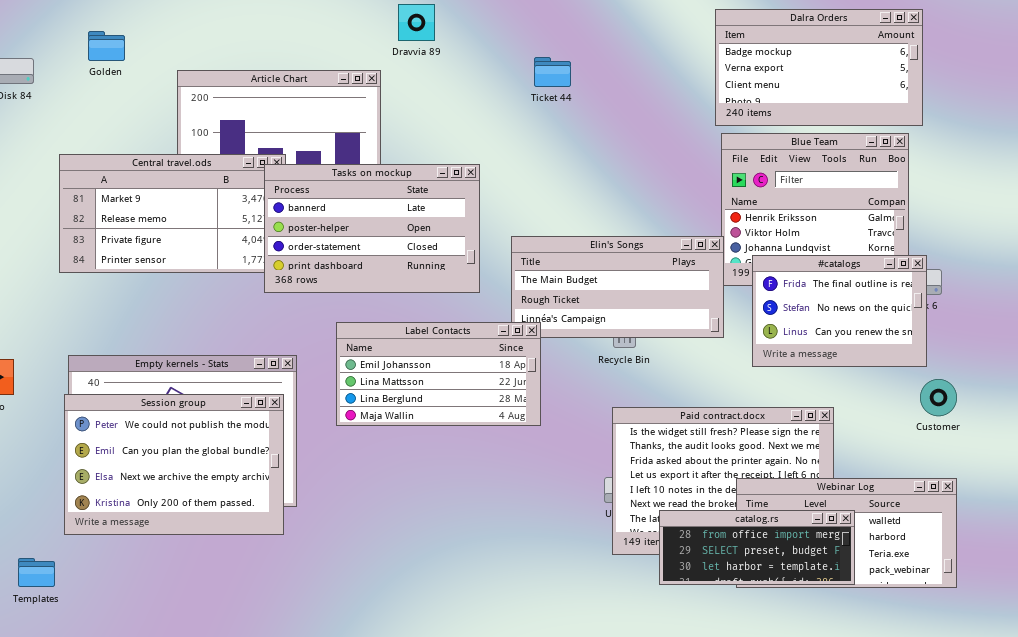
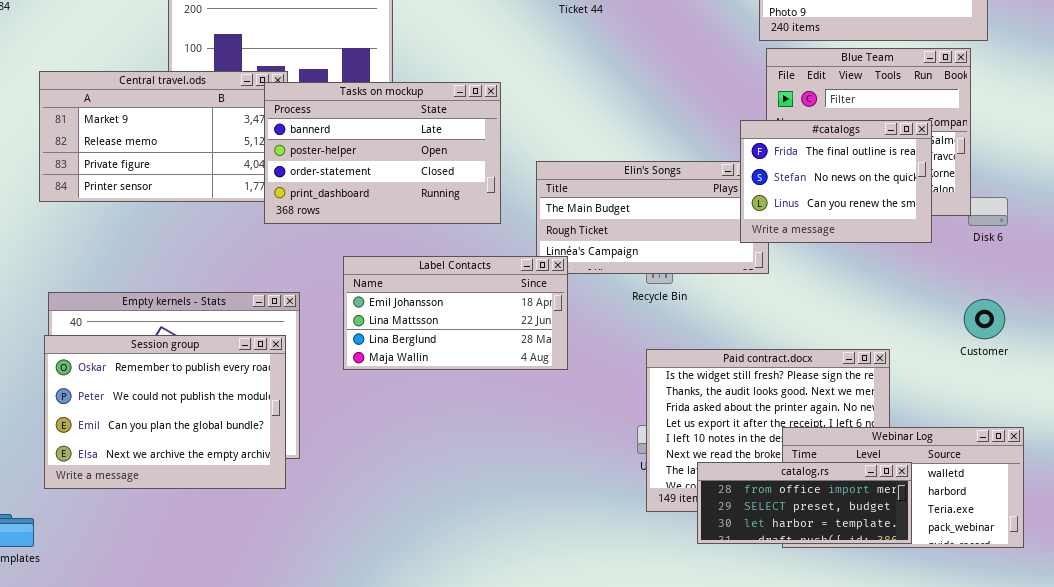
#catalogs: [752,255,927,367] -> [740,120,932,243], moved
Customer: [920,379,957,416] -> [964,299,1005,339], moved
Session group: [64,394,284,535] -> [44,335,286,489], scrolled up 1 row

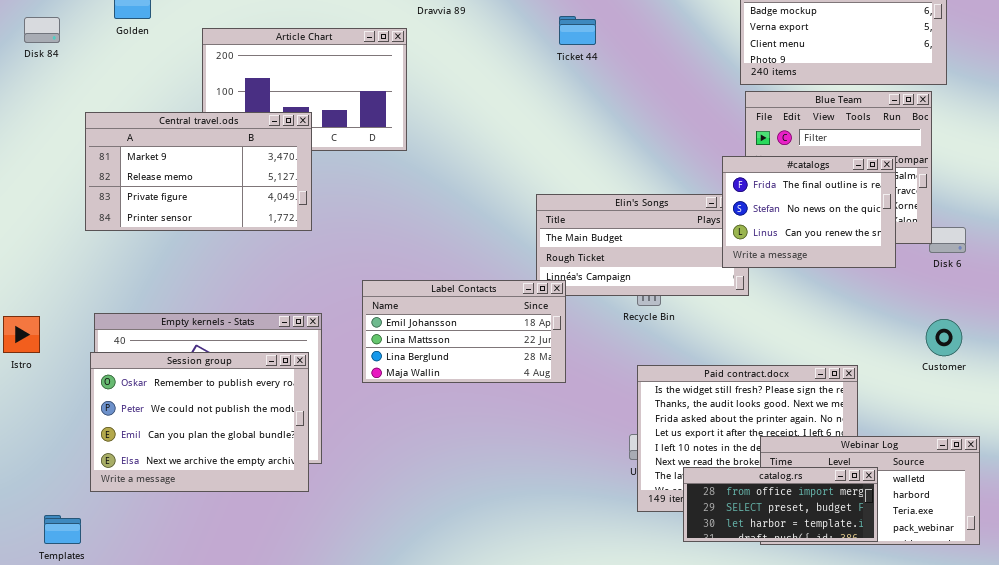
Tasks on mockup: [264,82,501,224] -> none, closed

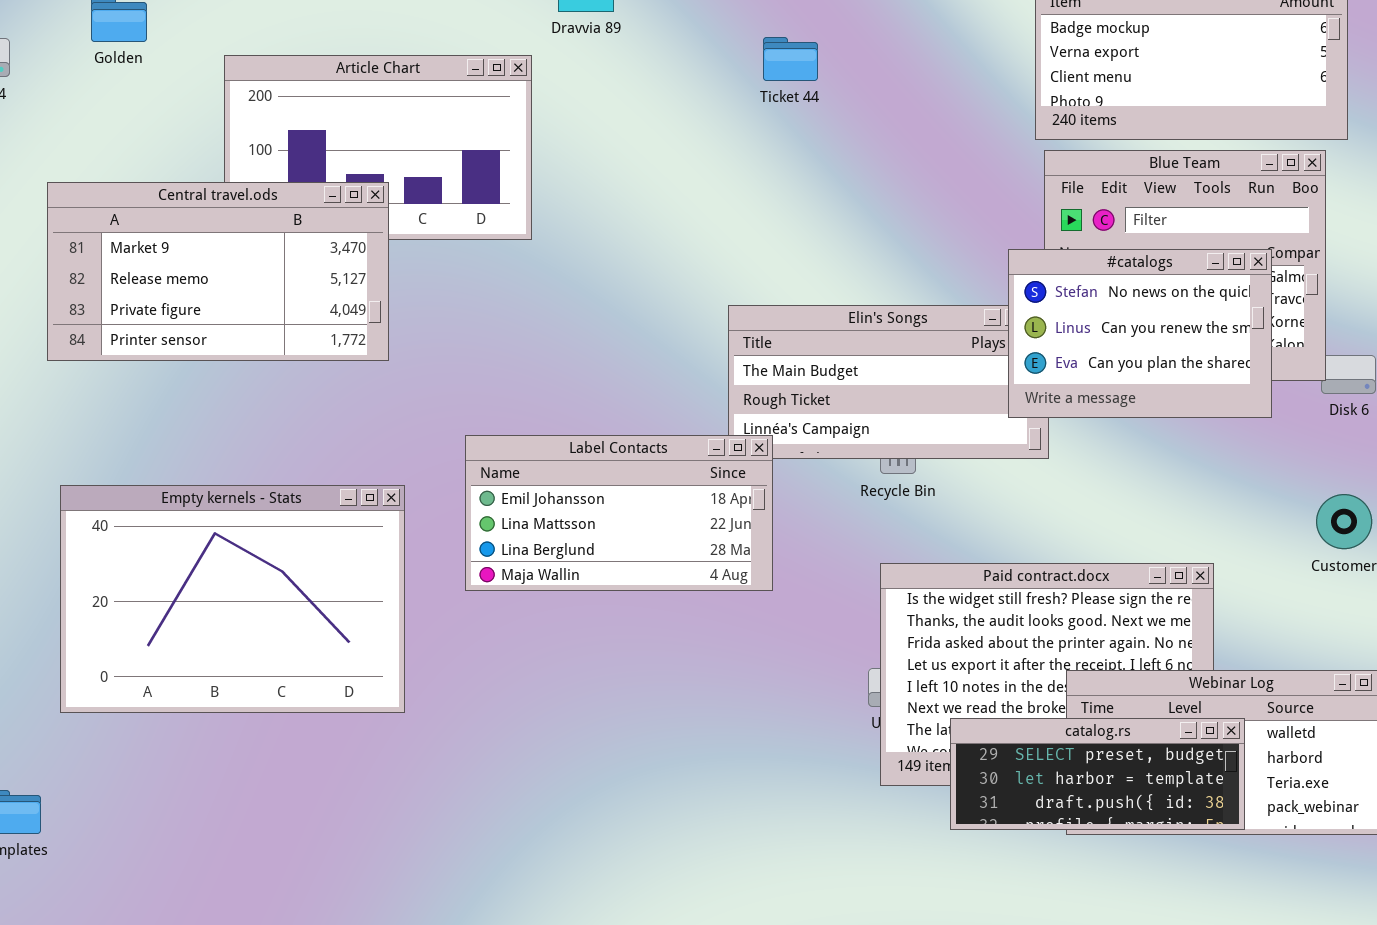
#catalogs: [722,156,896,268] -> [1008,249,1272,418], scrolled down 1 row
Session group: [90,352,309,492] -> none, closed
catalog.rs: [683,467,878,542] -> [950,718,1245,830], scrolled down 1 row

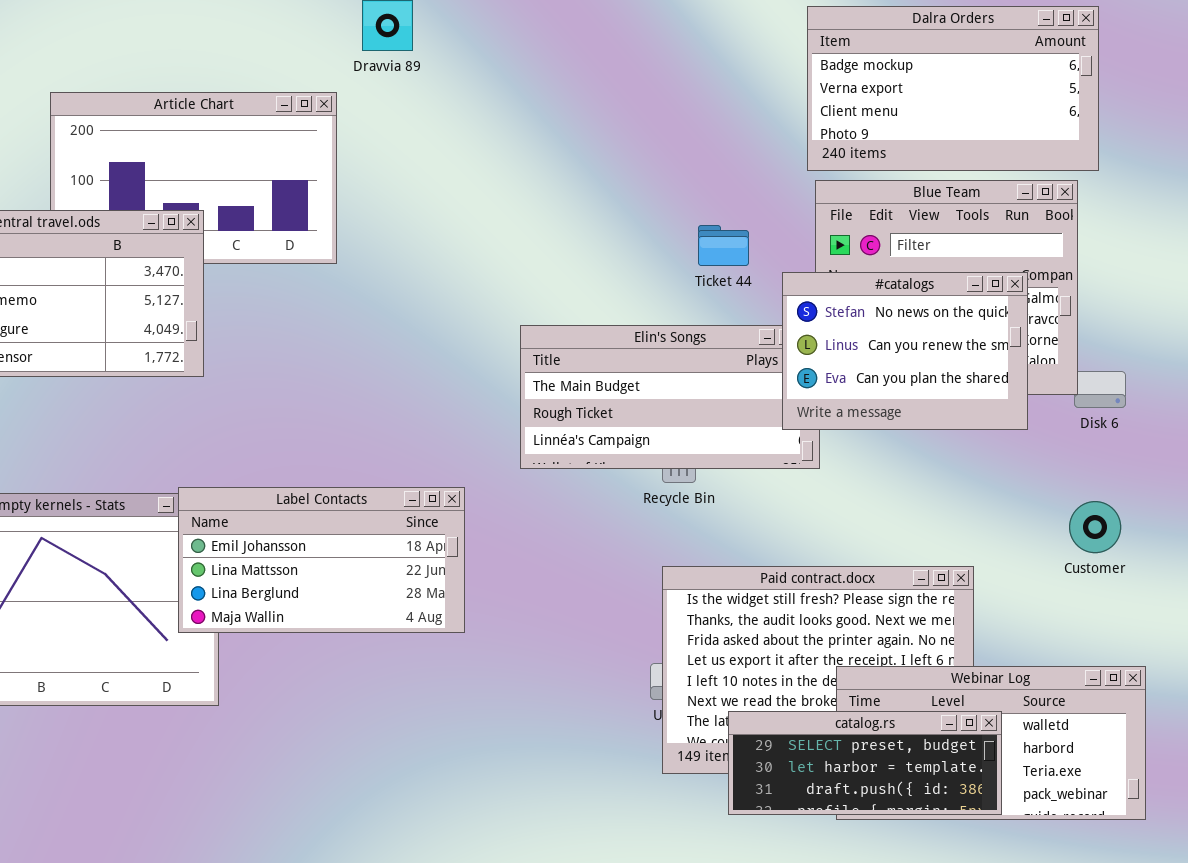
Ticket 44: [763,37,818,81] -> [698,225,749,266], moved
Label Contacts: [465,435,773,591] -> [178,487,465,633], moved

